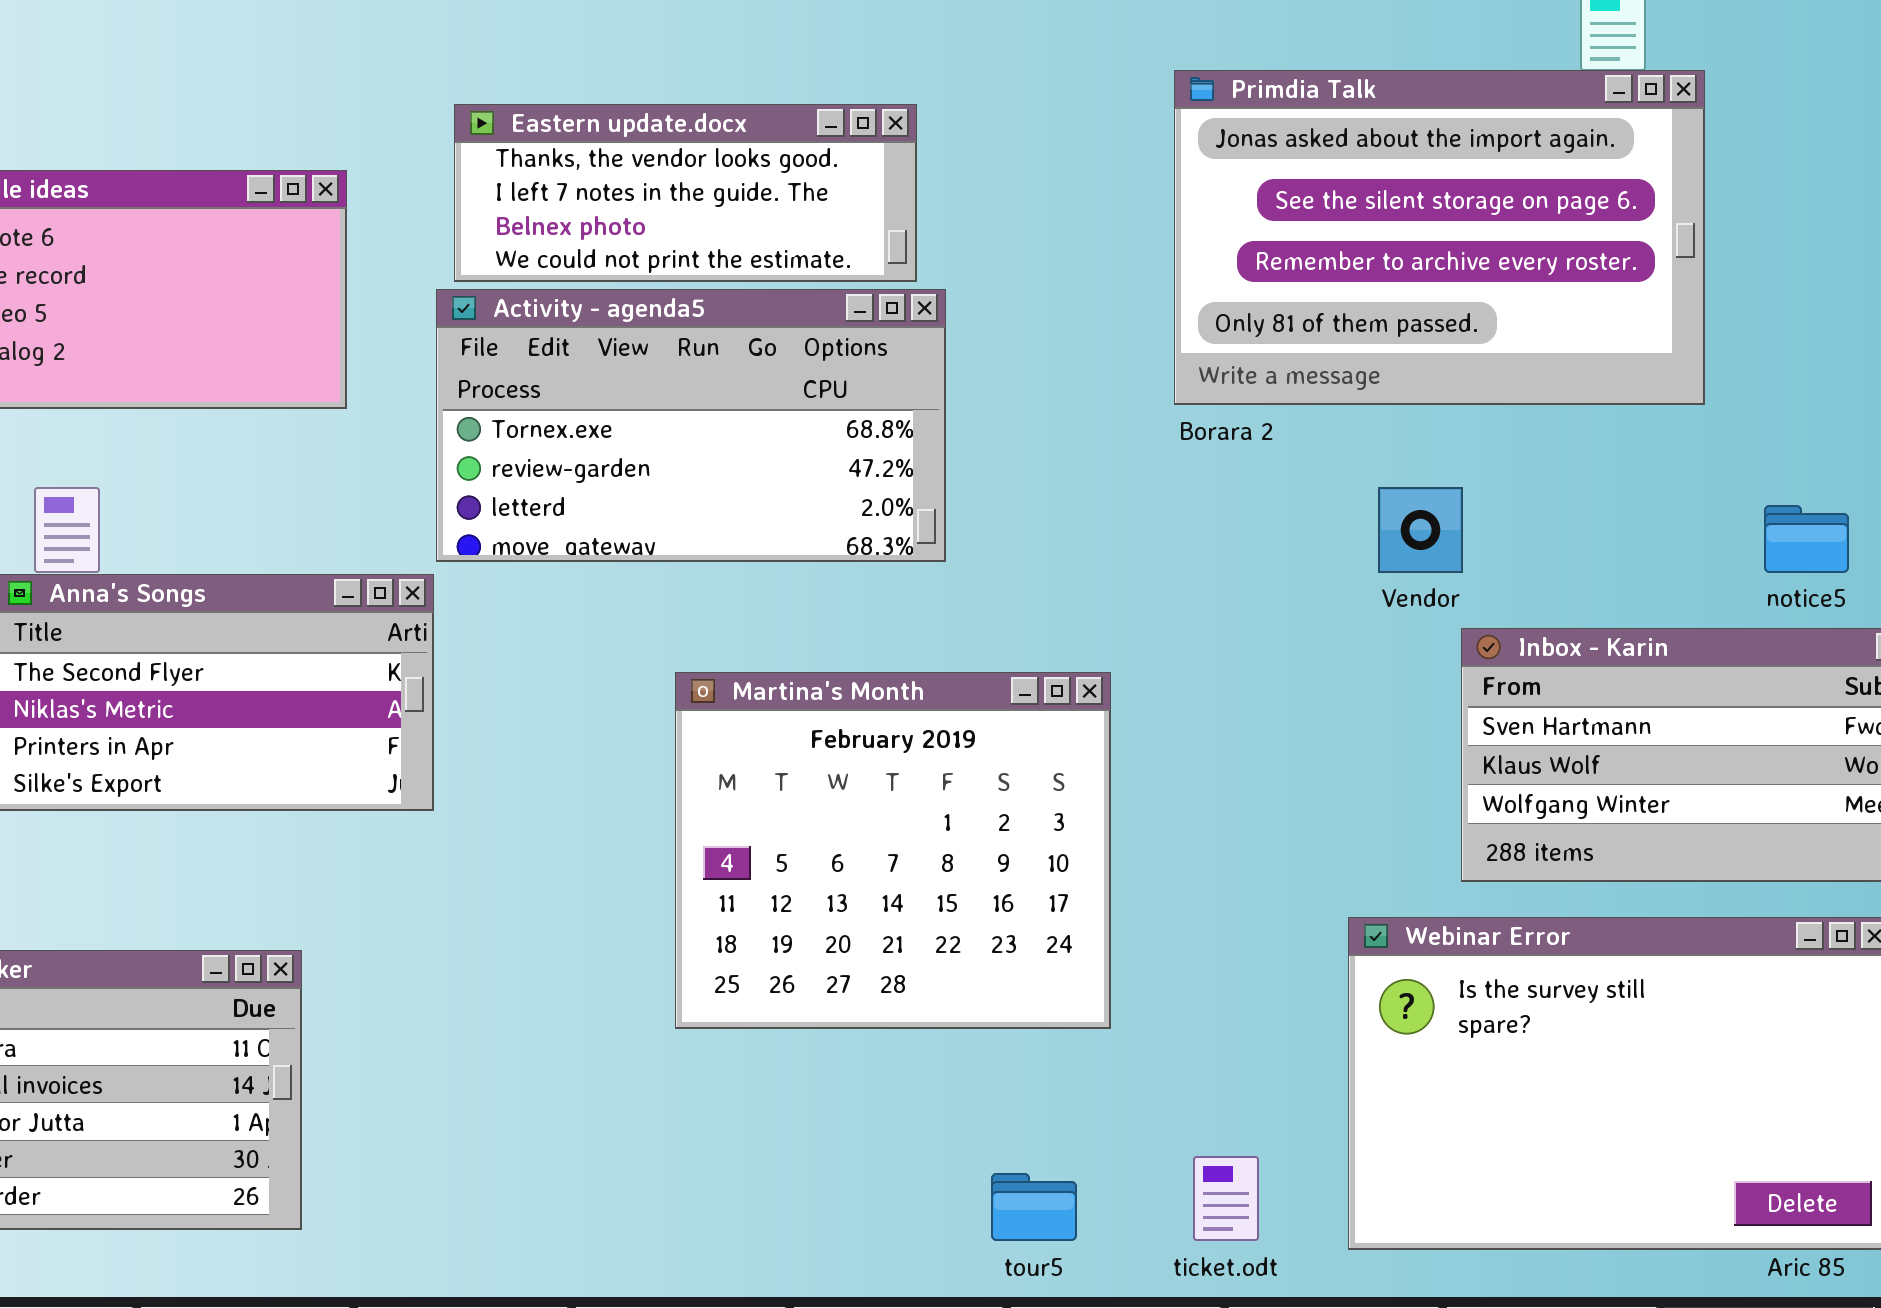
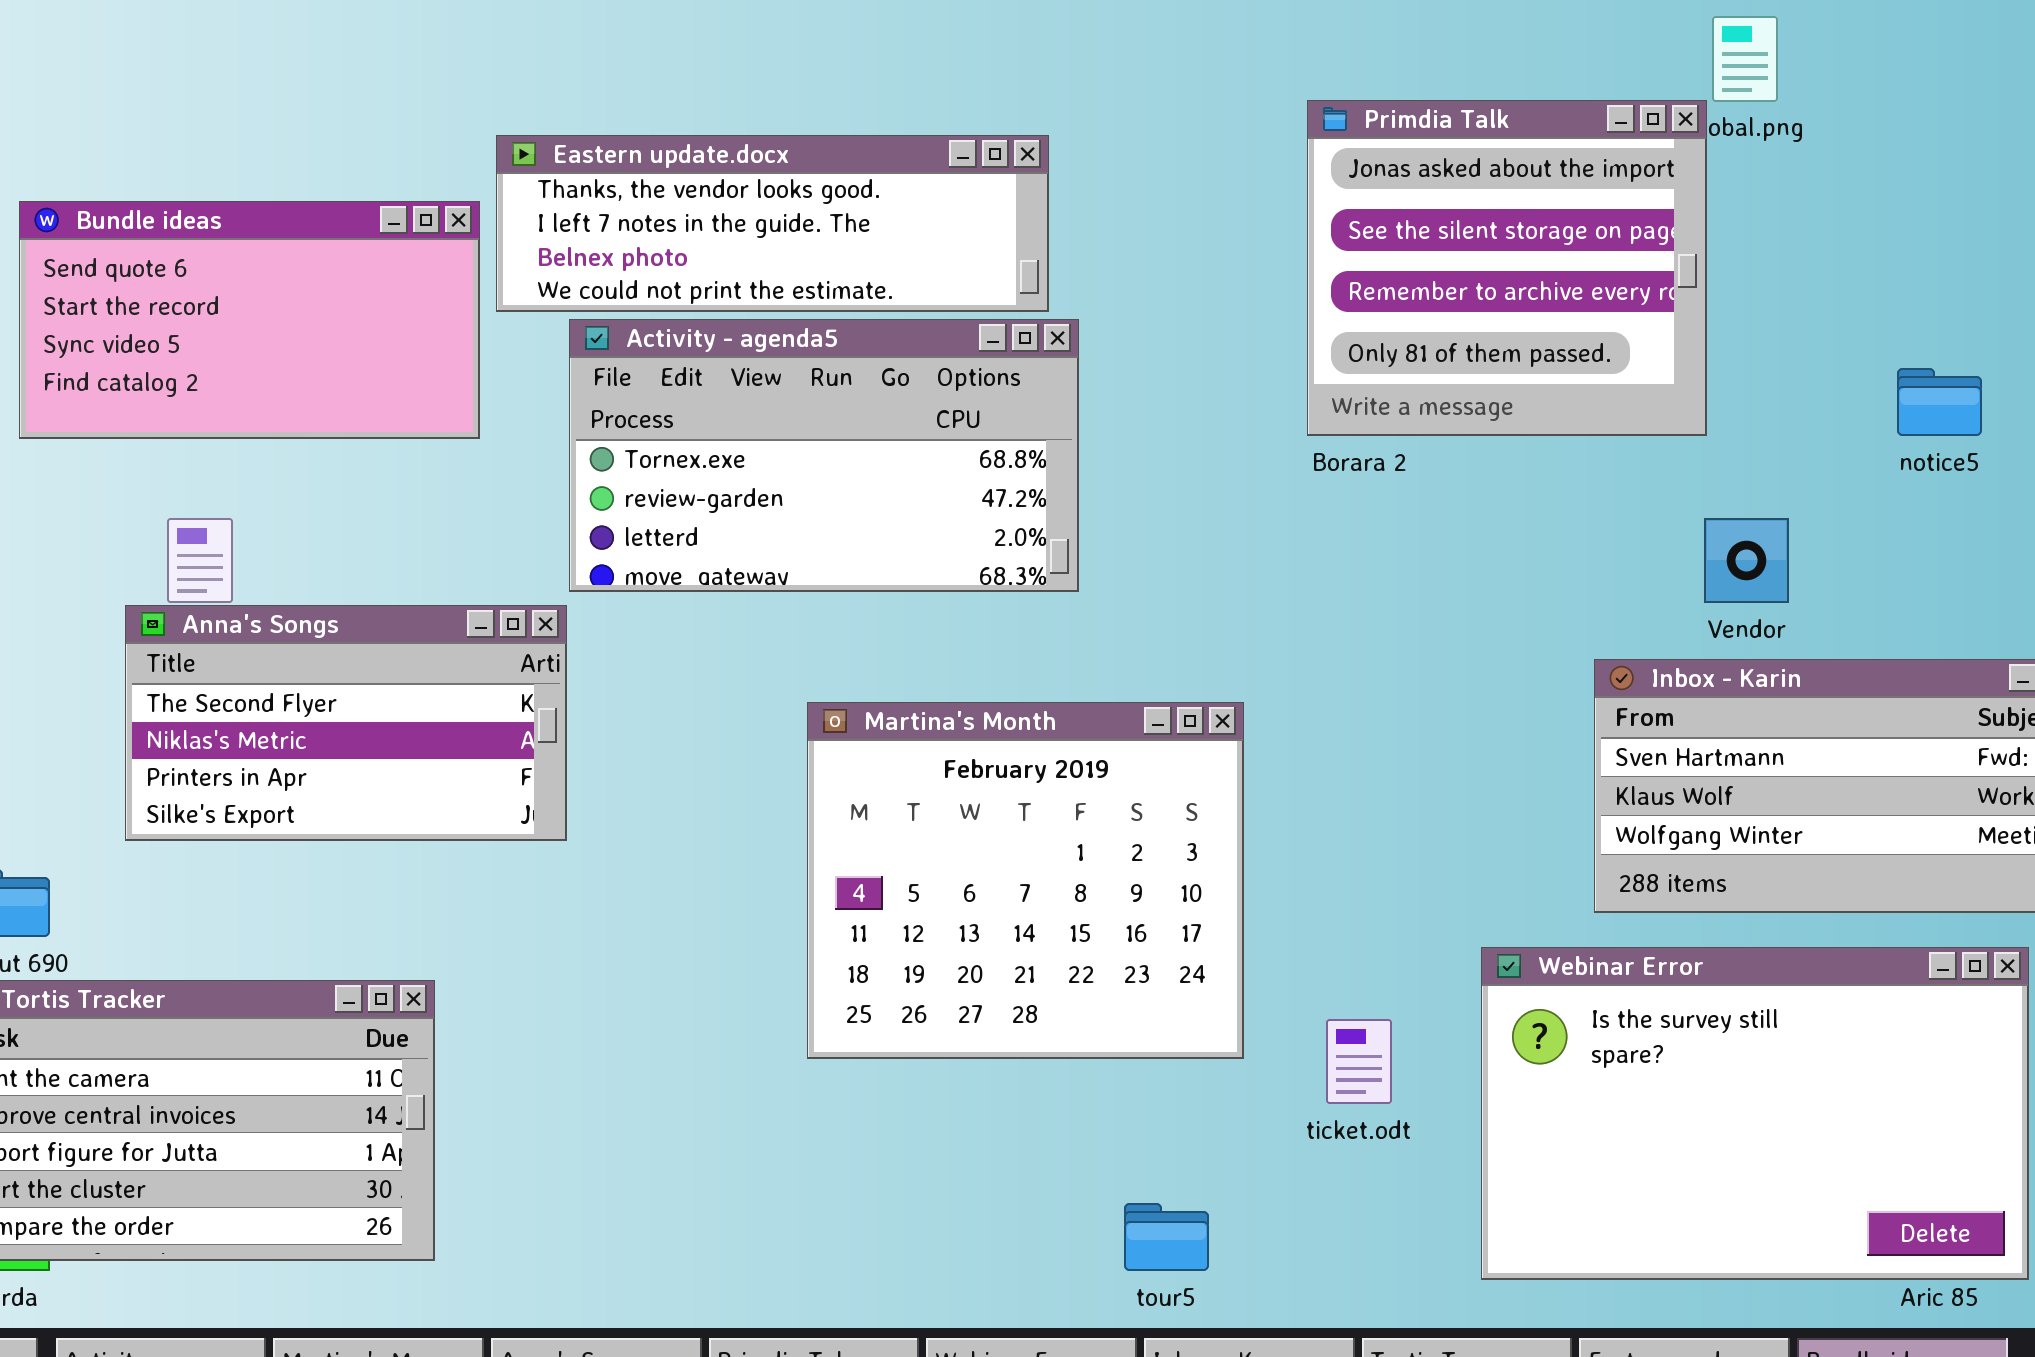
Primdia Talk: [1174,70,1705,405] -> [1307,100,1707,436], resized
Eastern update.docx: [454,104,917,282] -> [496,135,1049,312], resized
Vendor: [1378,487,1463,573] -> [1704,518,1789,603], moved
notice5: [1764,505,1849,573] -> [1897,368,1982,436], moved
ticket.odt: [1193,1156,1259,1241] -> [1326,1019,1392,1104], moved

